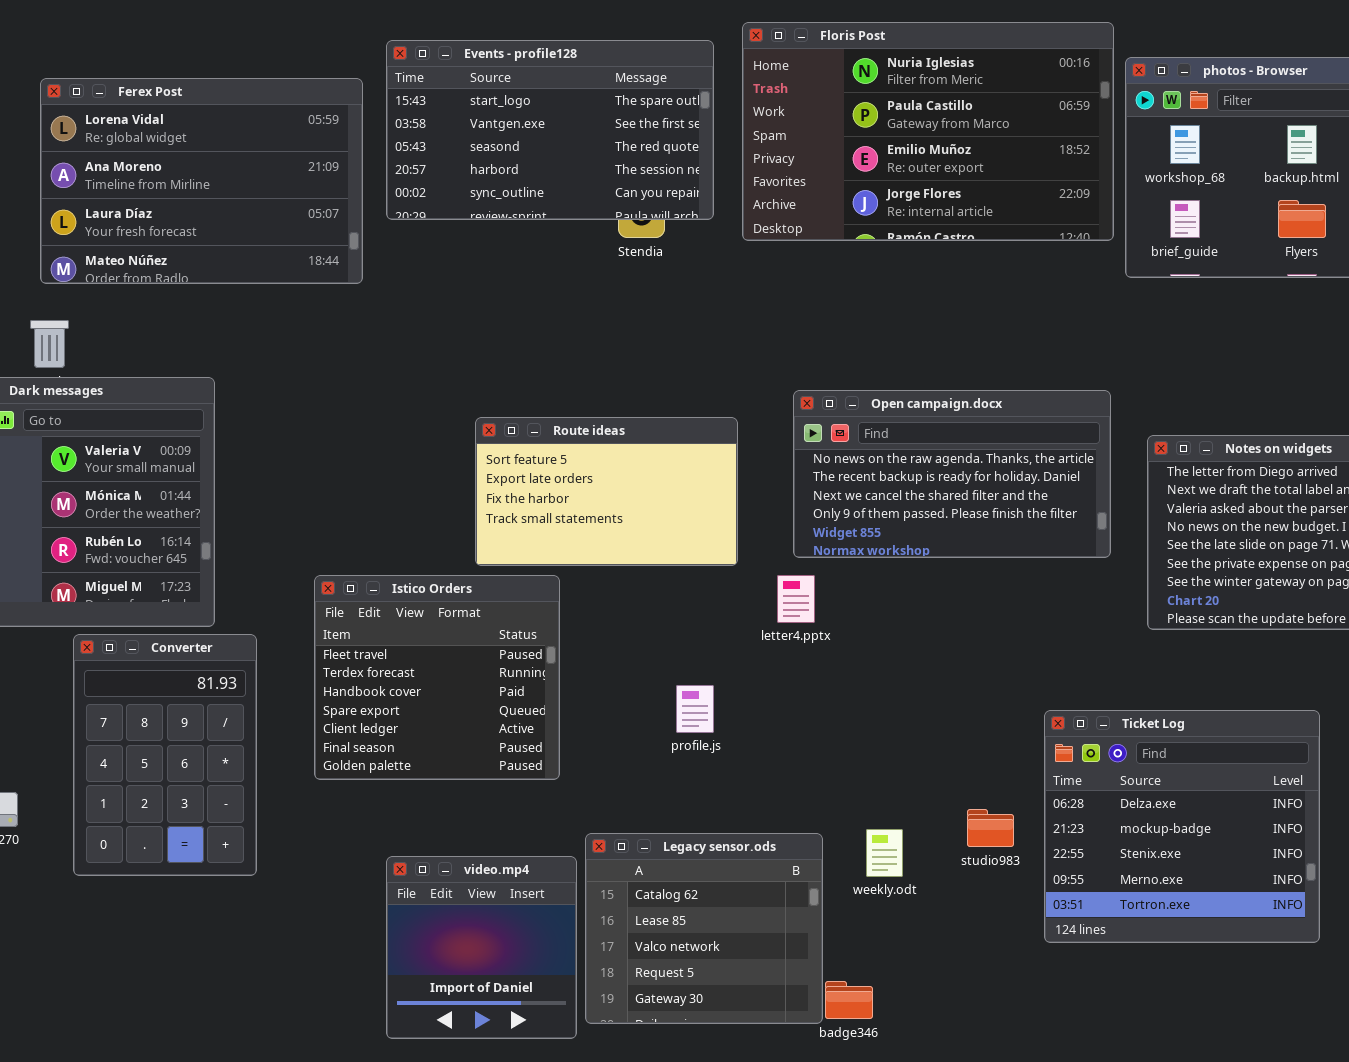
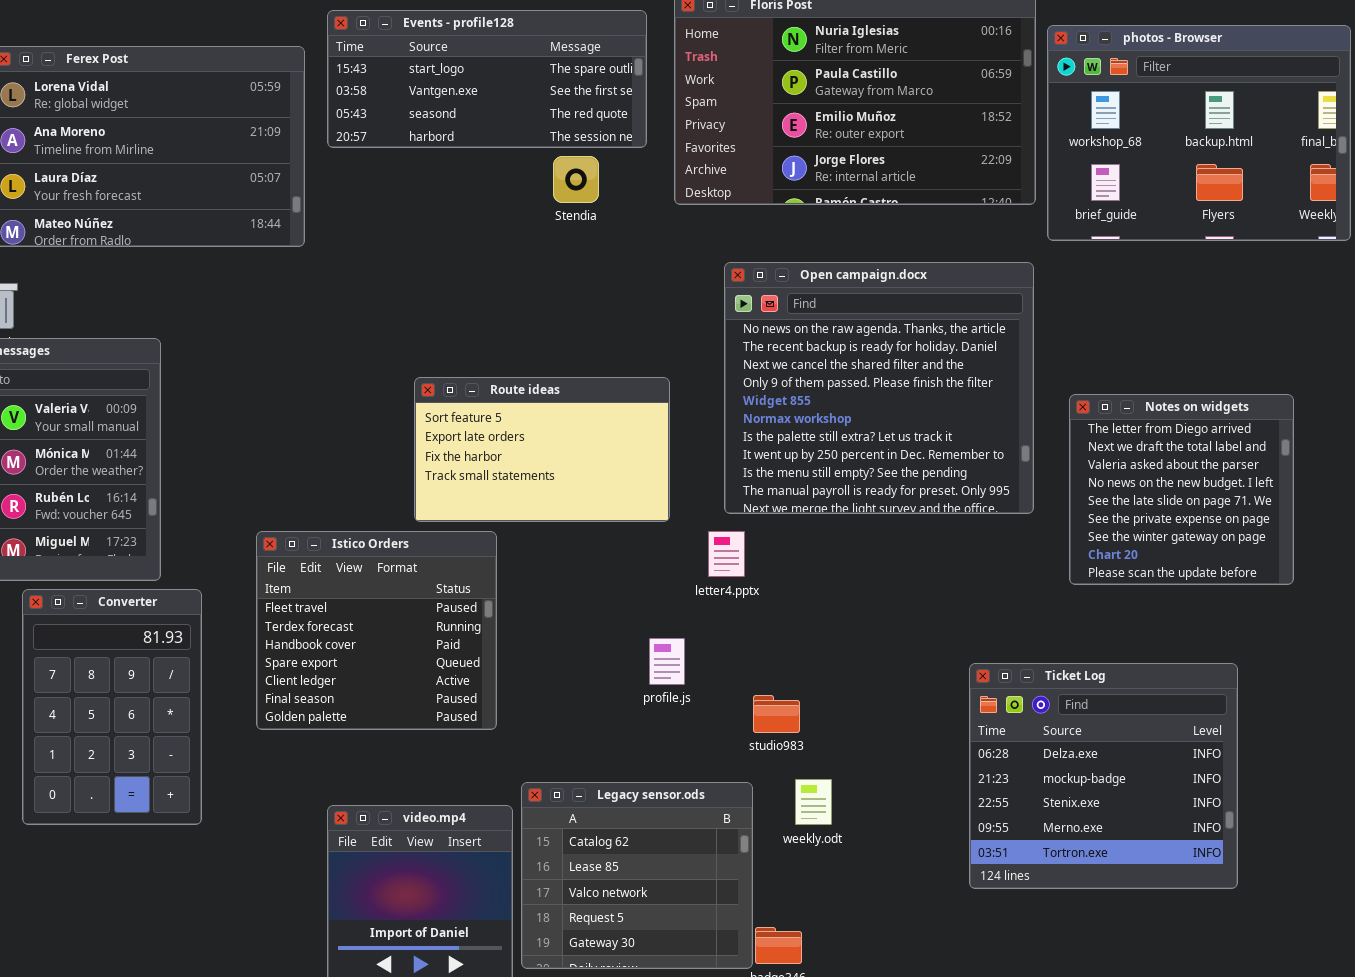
Events - profile128: [386,40,714,220] -> [327,10,647,148], resized
Open campaign.docx: [793,390,1111,558] -> [724,262,1034,514], resized
profile.js: [676,685,714,733] -> [649,638,685,685], moved
studio983: [967,809,1014,847] -> [753,695,800,733], moved

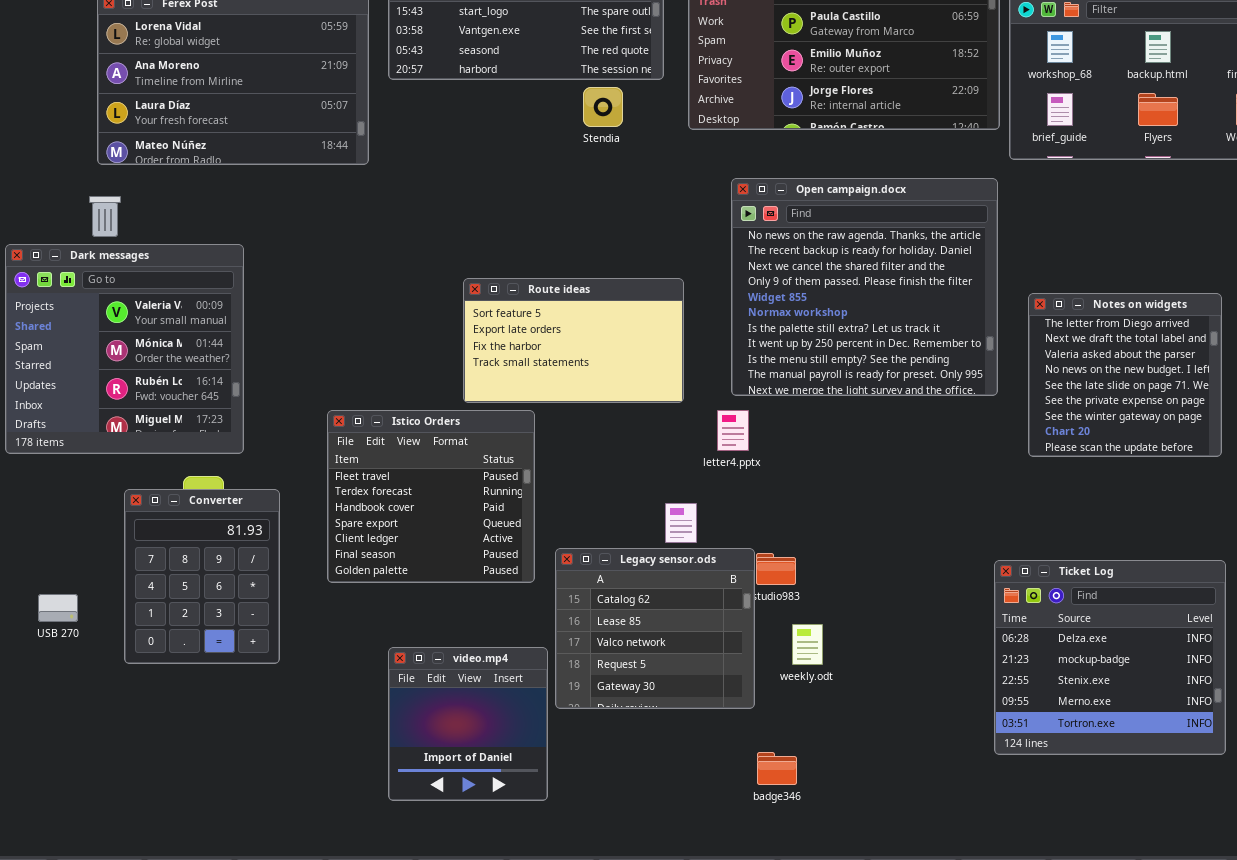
Converter: [22,589,202,825] -> [124,489,280,664], resized
Ticket Log: [969,663,1238,889] -> [994,560,1226,755], moved
Legacy sensor.ods: [521,782,753,969] -> [555,548,755,709], moved

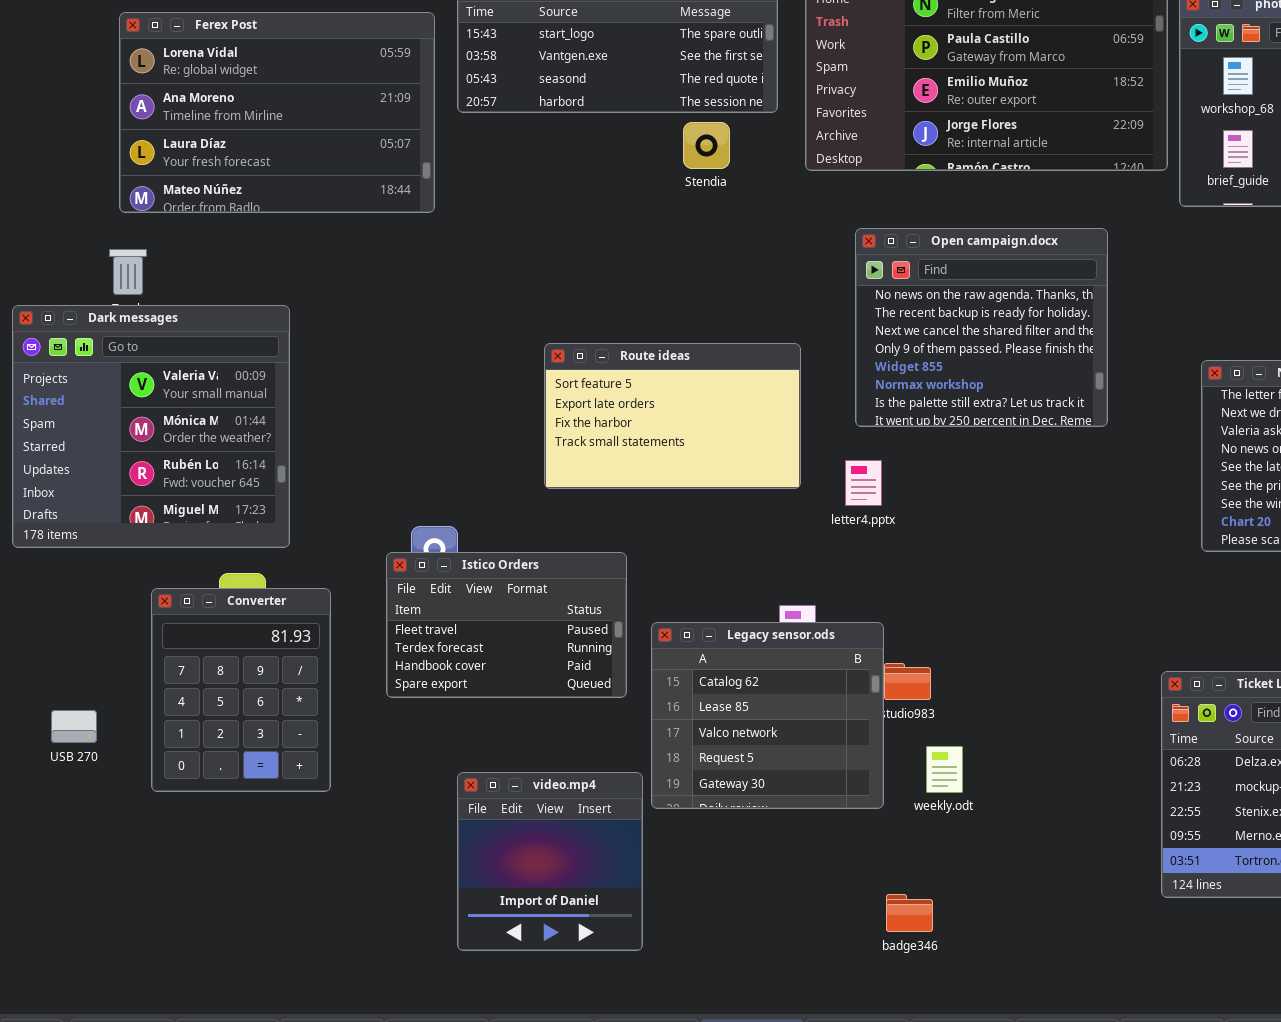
Open campaign.docx: [731,178,998,396] -> [855,228,1108,427], resized
Istico Orders: [327,410,535,583] -> [386,552,627,698], resized
letter4.pptx: [717,410,749,451] -> [845,460,882,506], moved
Legacy sensor.ods: [555,548,755,709] -> [651,622,884,809], moved

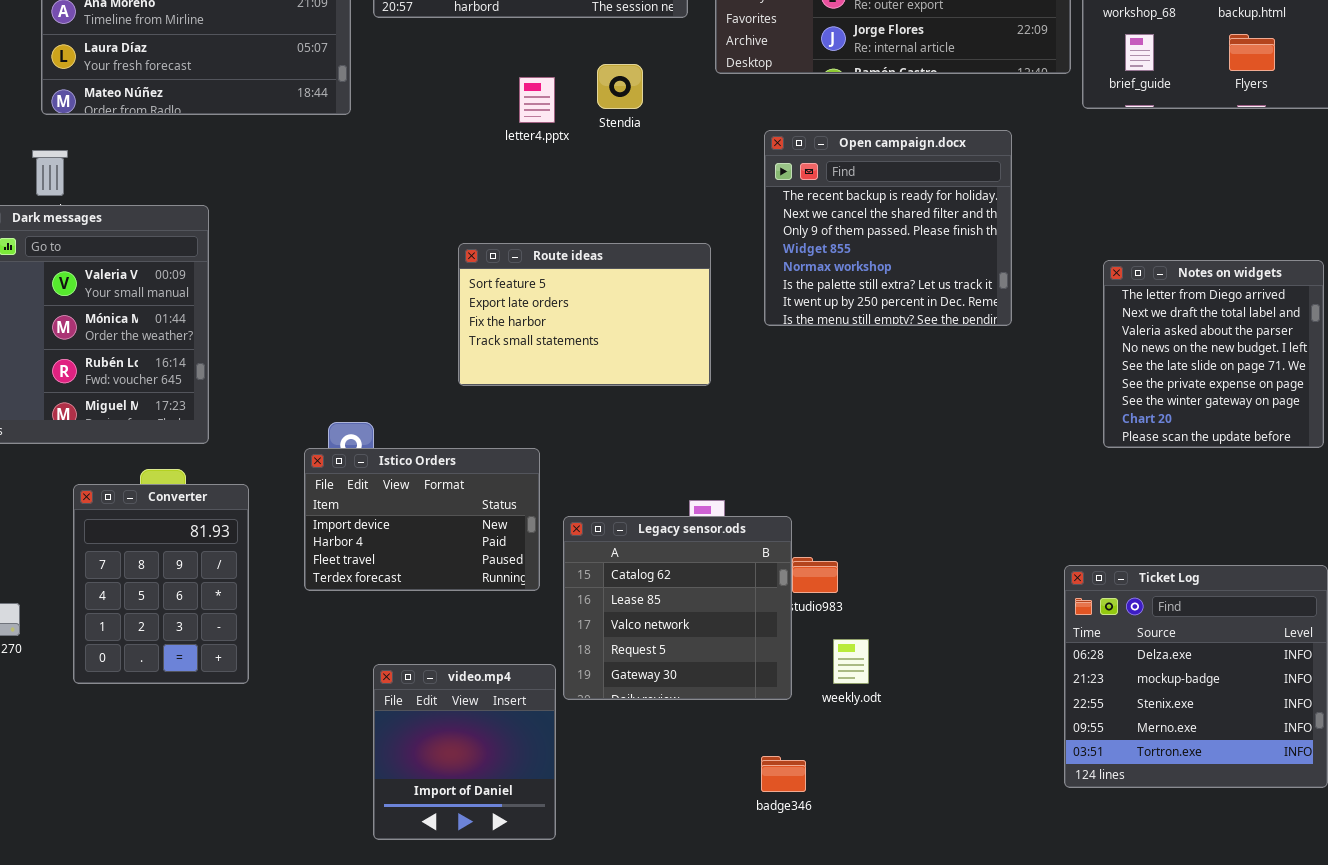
Stendia: [683,122,730,169] -> [597,64,643,109], moved
Open campaign.docx: [855,228,1108,427] -> [764,130,1012,326], scrolled down 1 row
letter4.pptx: [845,460,882,506] -> [519,77,555,123], moved
Istico Orders: [386,552,627,698] -> [304,448,540,591], scrolled up 2 rows
badge346: [886,894,933,932] -> [761,756,806,792], moved

